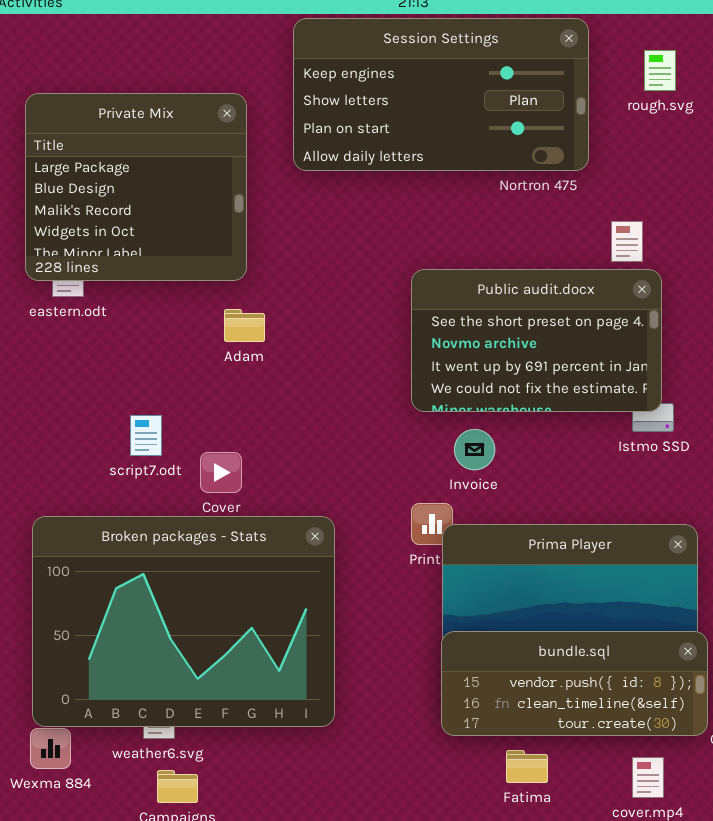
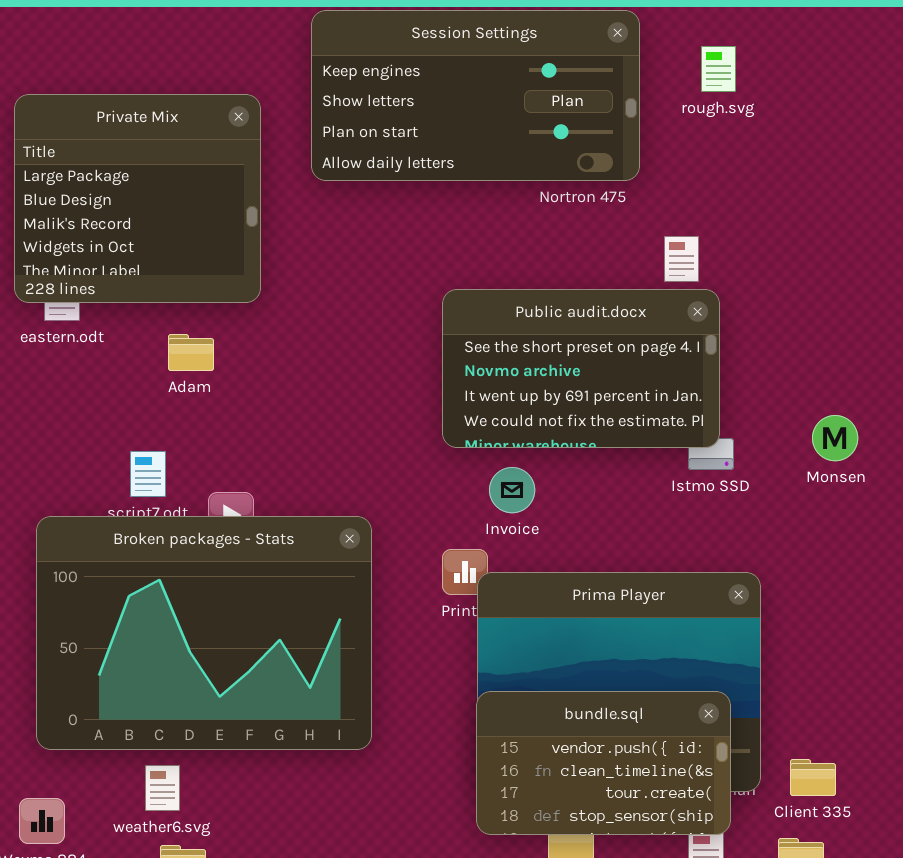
Adam: [224,309,265,342] -> [168,334,214,371], moved
Broken packages - Stats: [32,516,335,727] -> [36,516,372,750], moved
bundle.sql: [441,631,708,736] -> [476,691,731,835], resized

